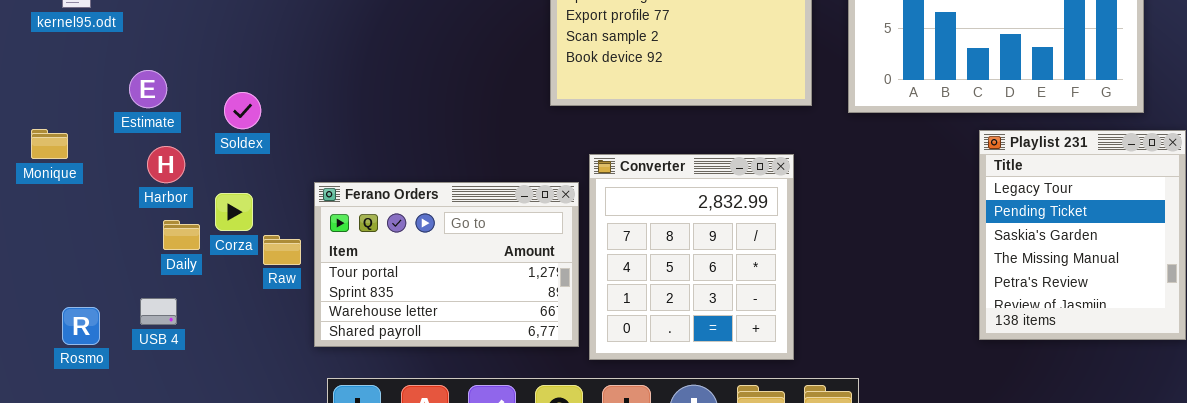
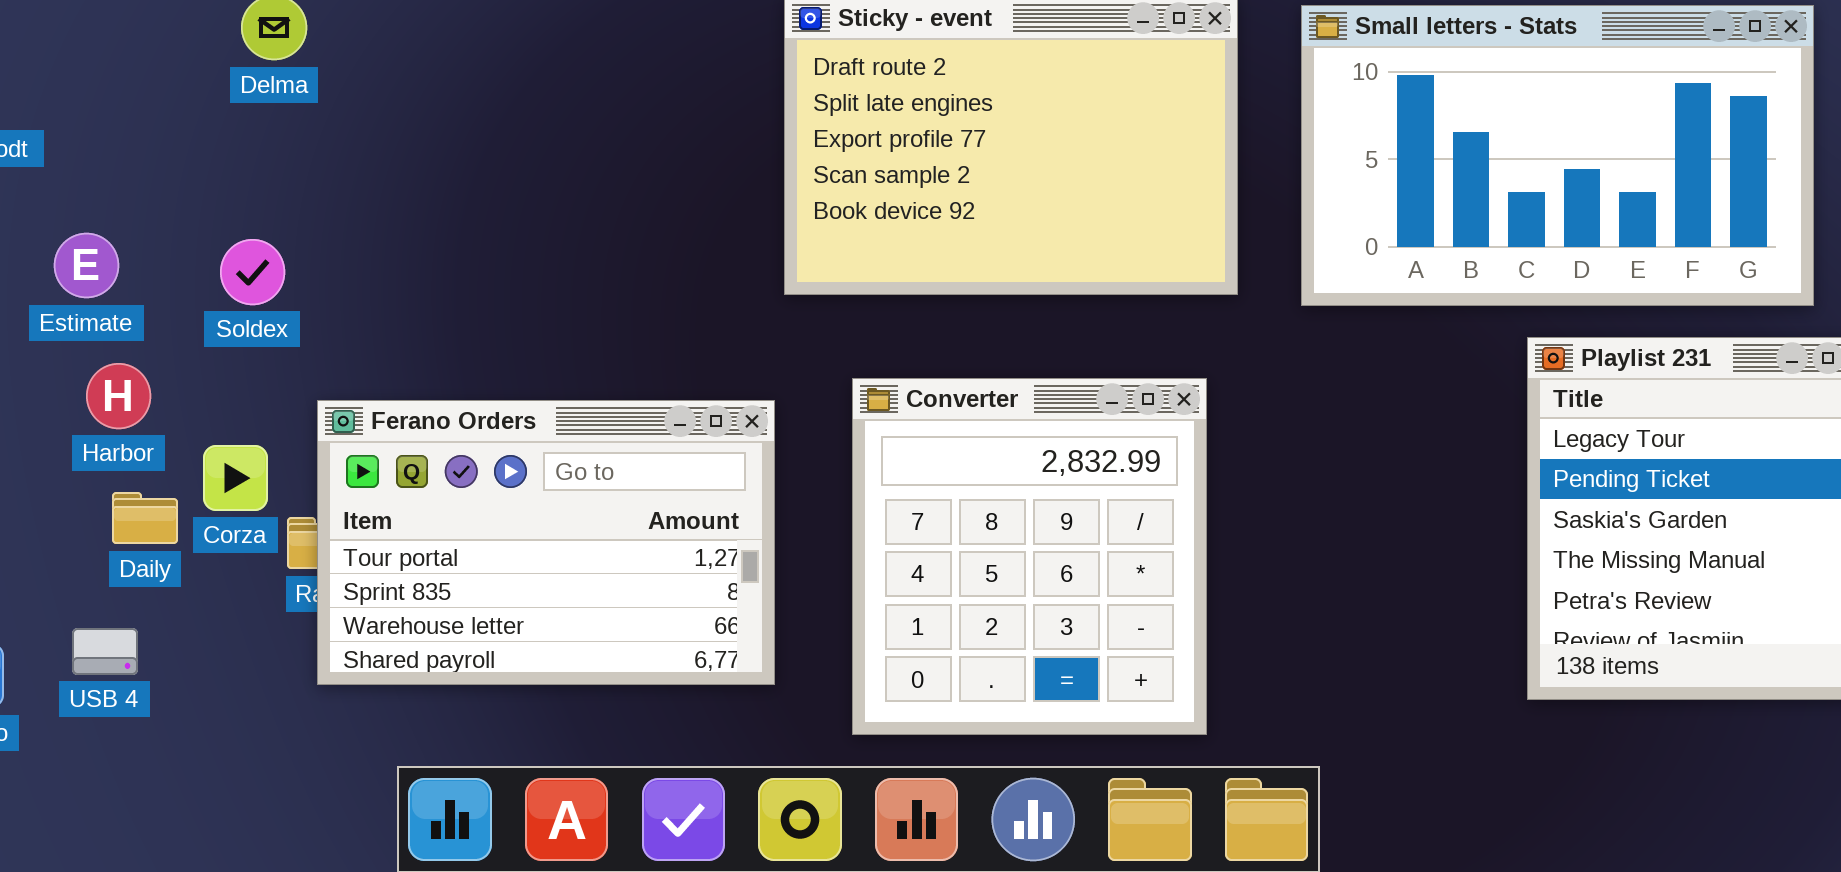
Soldex: [224,92,261,129] -> [220,239,285,305], moved
Ferano Orders: [314,182,579,347] -> [317,400,775,685], moved

